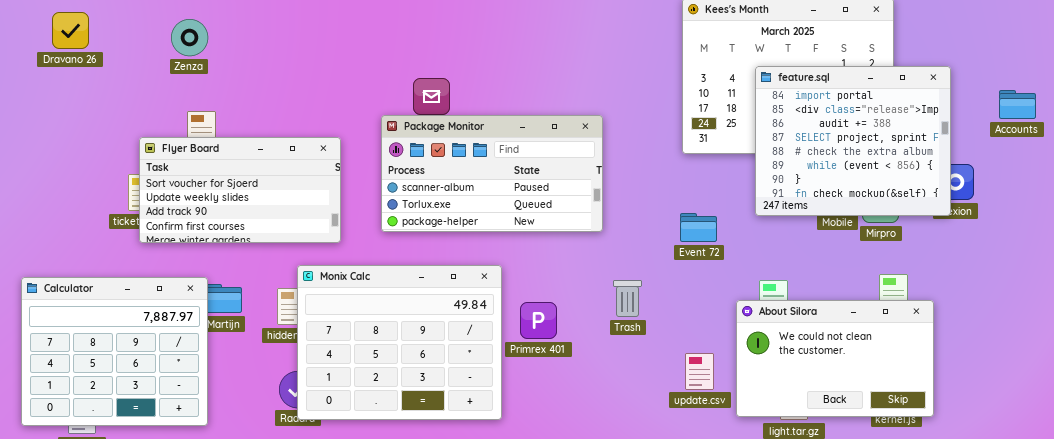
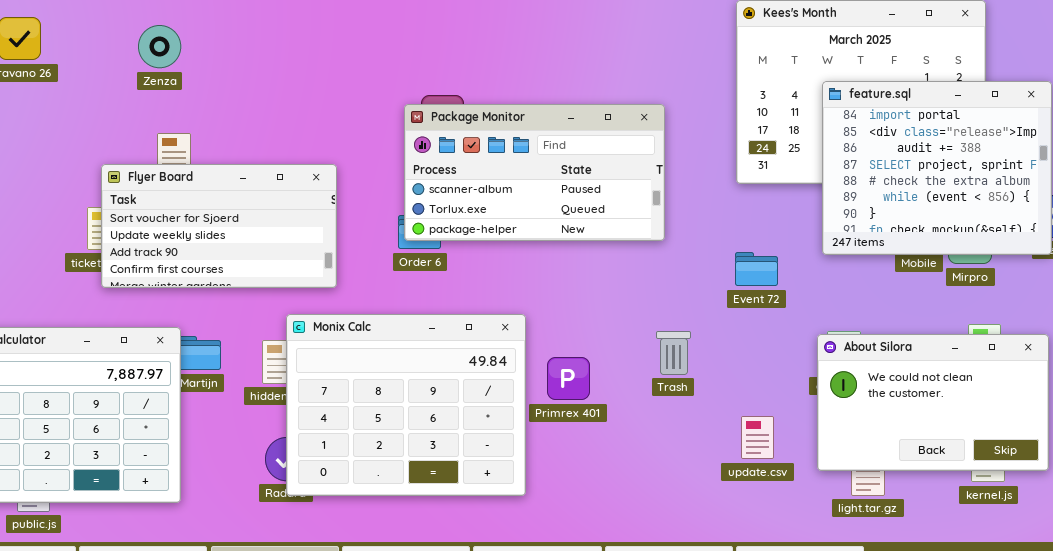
Package Monitor: [381,115,603,232] -> [404,104,665,241], moved
About Silora: [736,300,934,417] -> [817,334,1049,471], moved

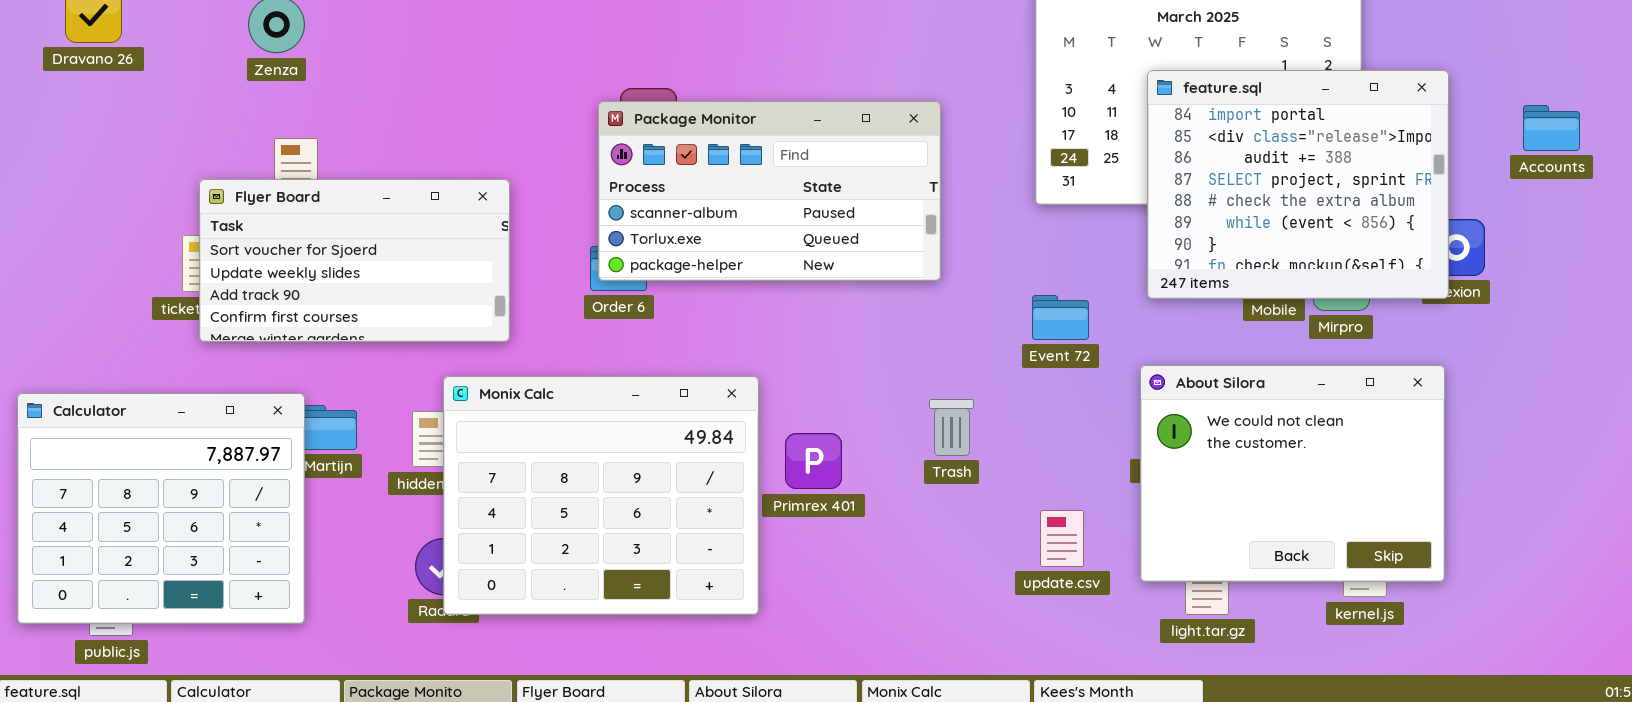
About Silora: [817,334,1049,471] -> [1140,365,1445,582], resized

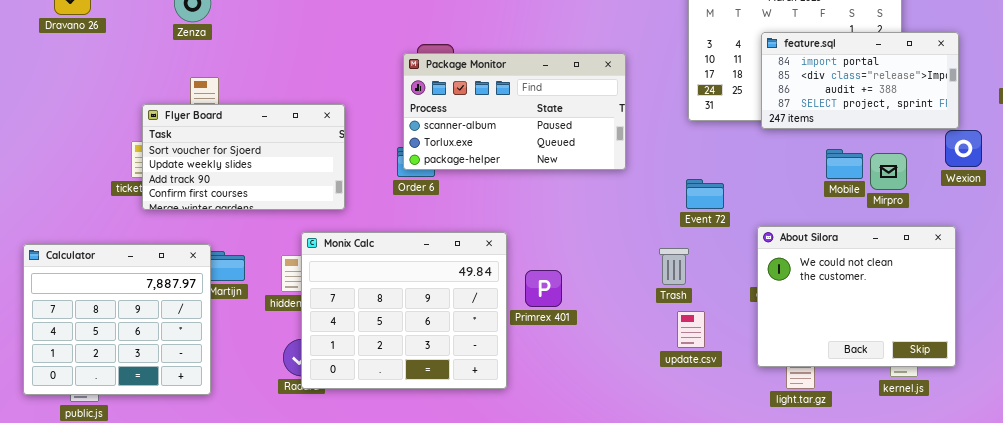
feature.sql: [1147,70,1449,299] -> [761,32,959,129], resized
Trash: [929,399,974,456] -> [659,248,689,285], moved
update.csv: [1040,510,1084,567] -> [677,311,705,348], moved

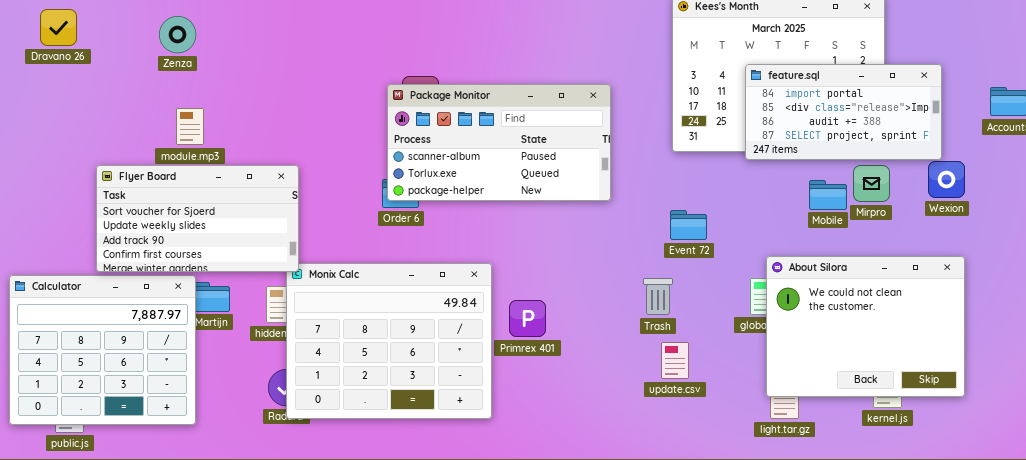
Flyer Board: [142,104,345,210] -> [96,165,299,272], moved
Mirpro: [870,153,907,190] -> [853,165,890,202], moved
About Silora: [757,226,956,367] -> [766,256,965,397], moved

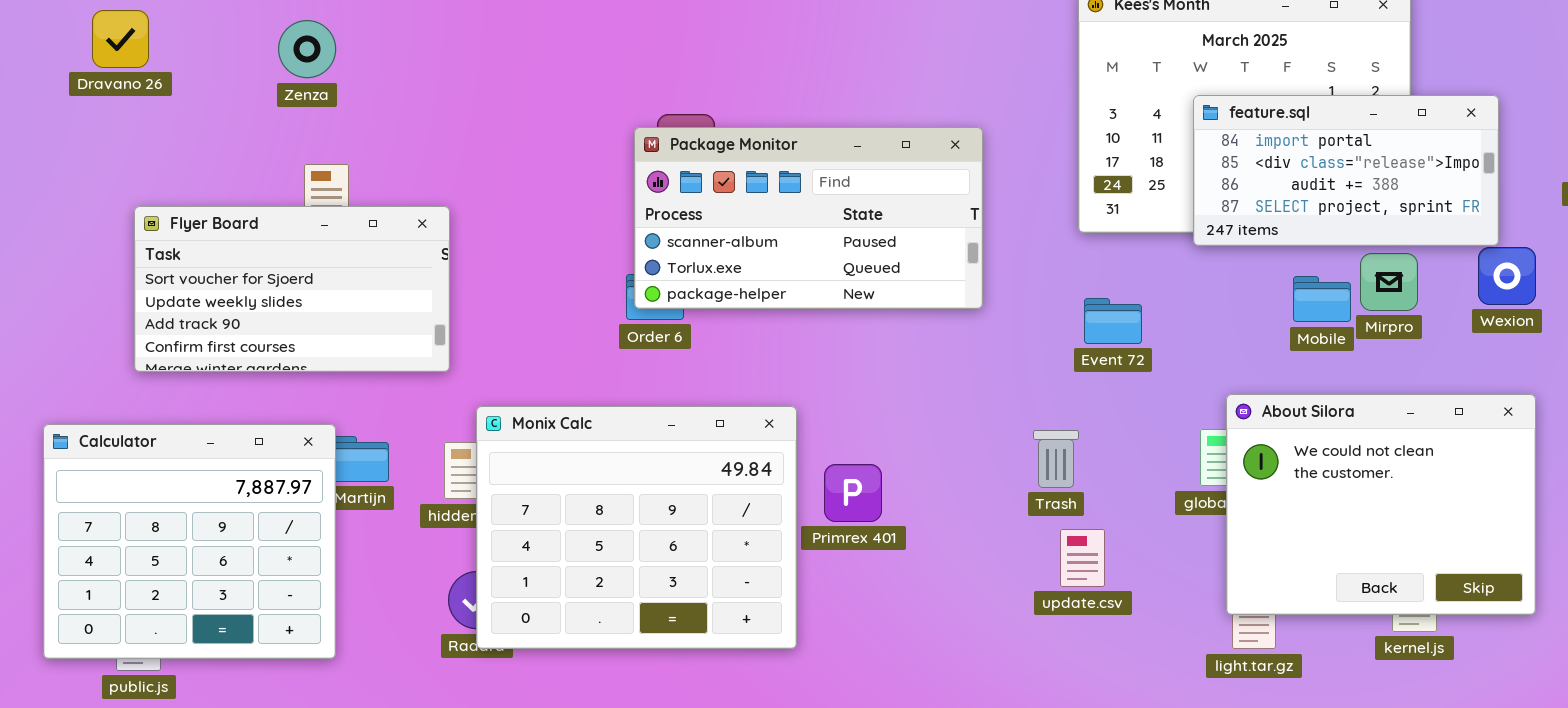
Flyer Board: [96,165,299,272] -> [134,206,450,372], moved
Event 72: [670,210,707,240] -> [1084,298,1142,344], moved

